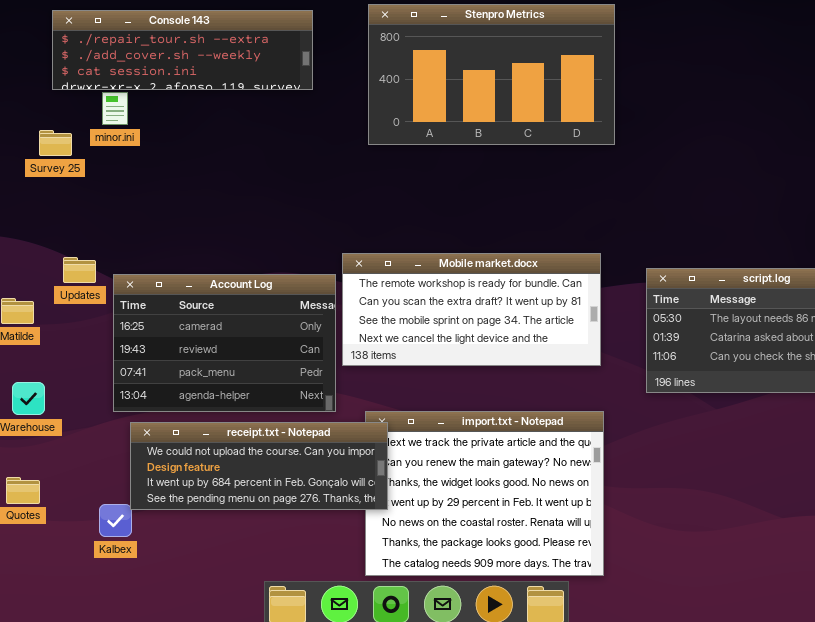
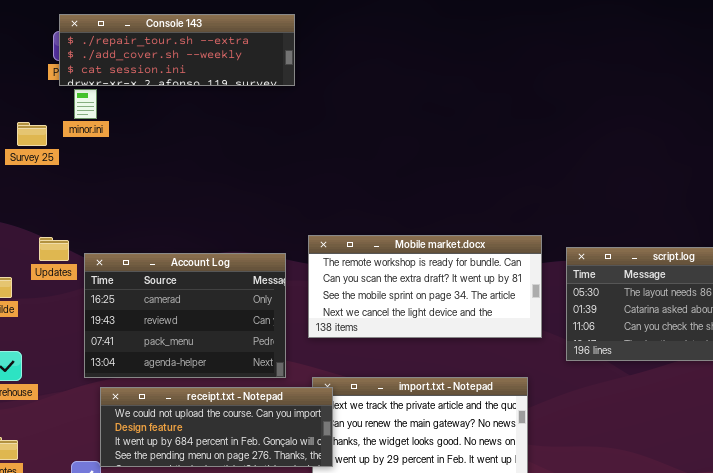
Stenpro Metrics: [368,4,615,145] -> none, closed
Console 143: [52,10,313,90] -> [59,14,295,86], moved
Mobile market.docx: [342,253,601,366] -> [308,235,542,338], moved

